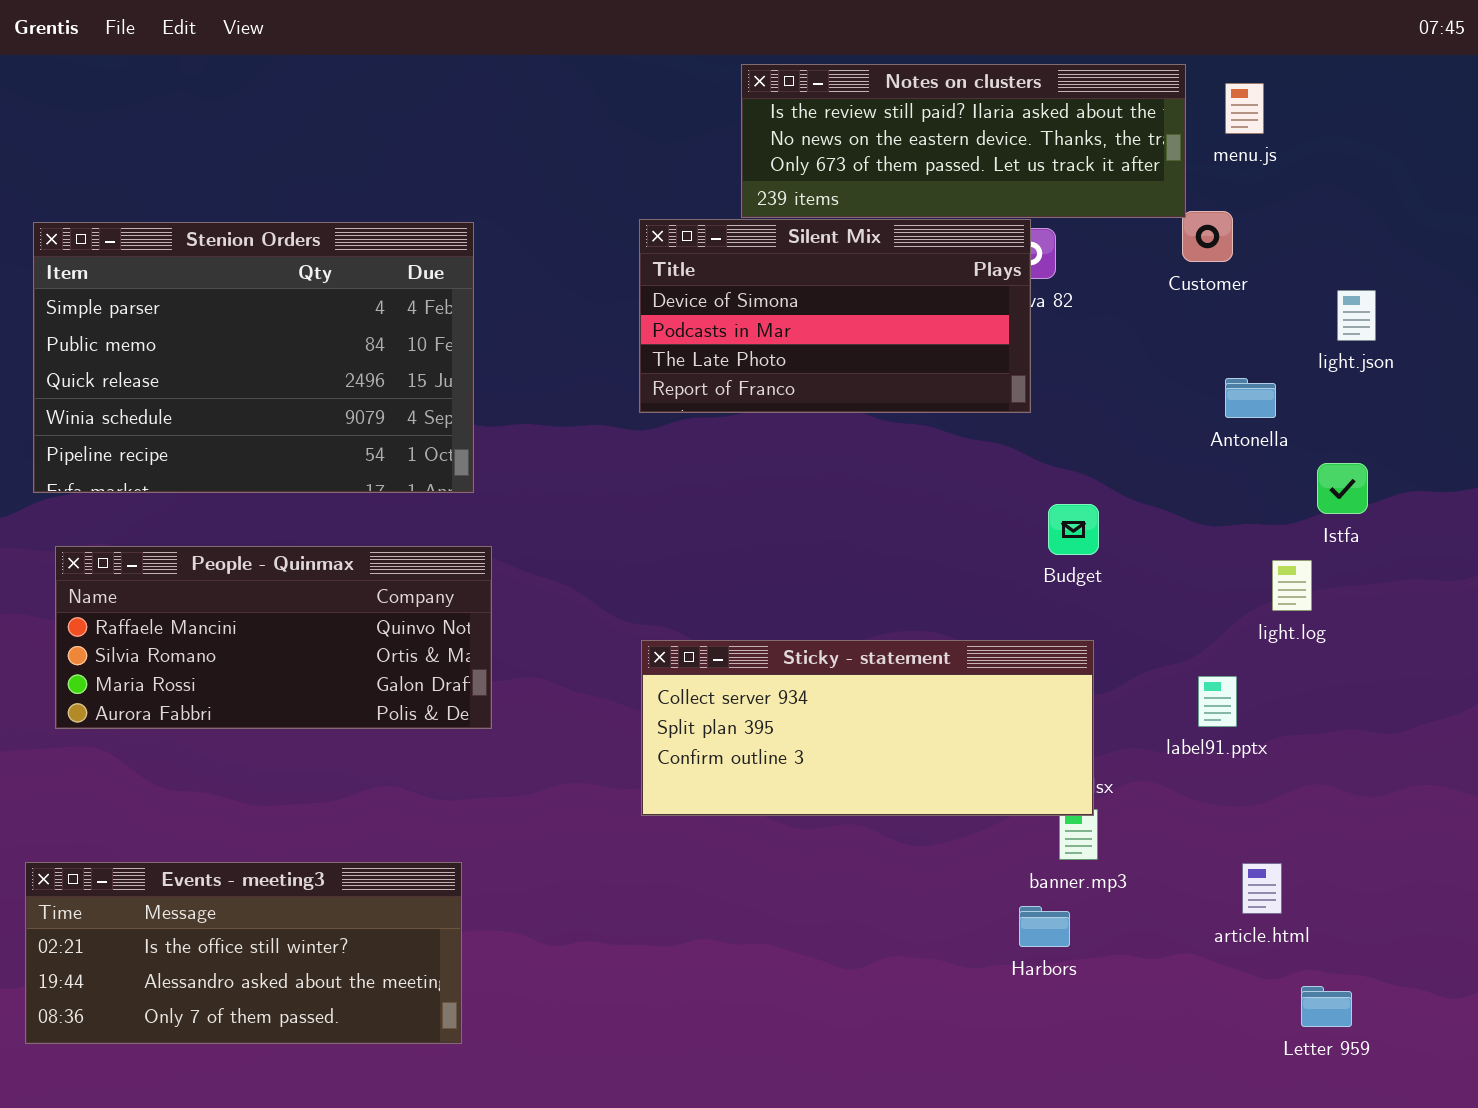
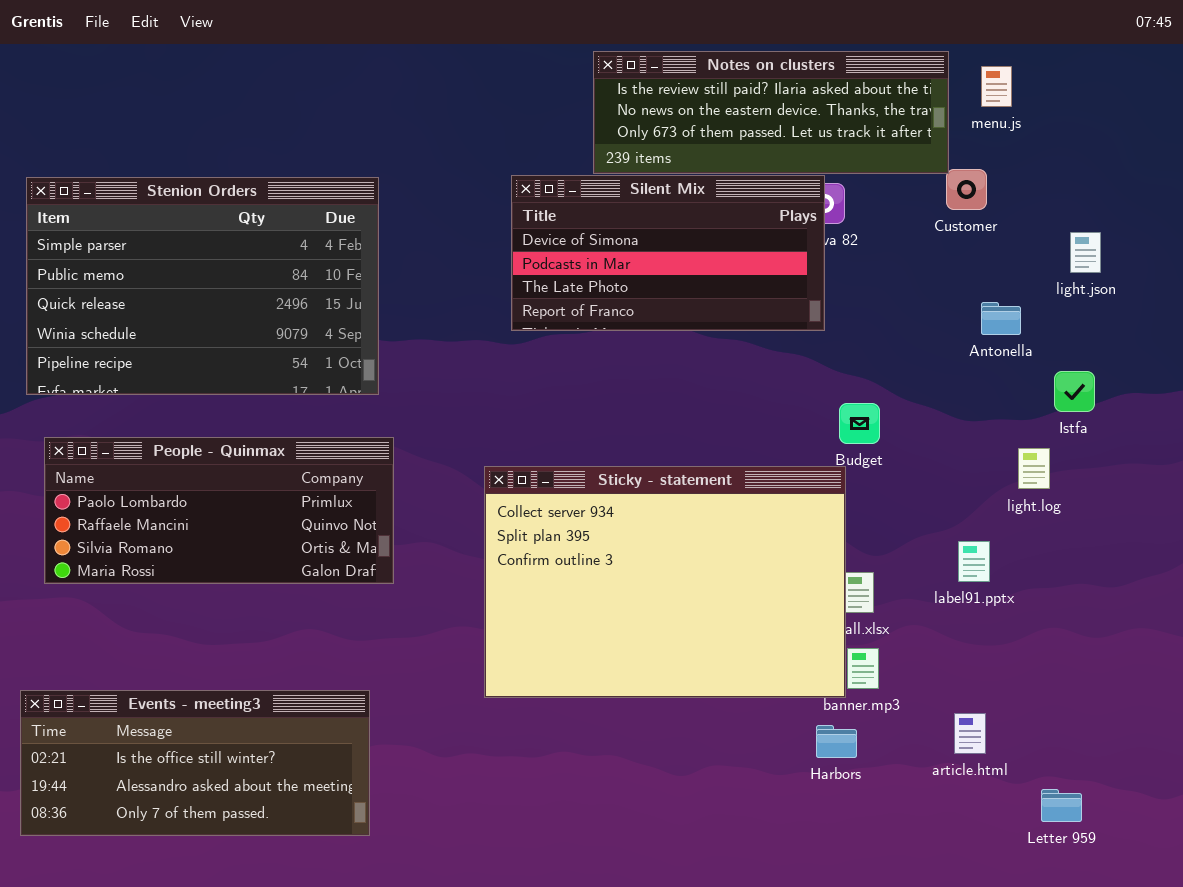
People - Quinmax: [55,546,492,729] -> [44,437,394,584], scrolled up 1 row
Sticky - statement: [641,640,1094,816] -> [484,466,846,698], moved, resized
article.html: [1242,863,1282,914] -> [954,713,986,754], moved

